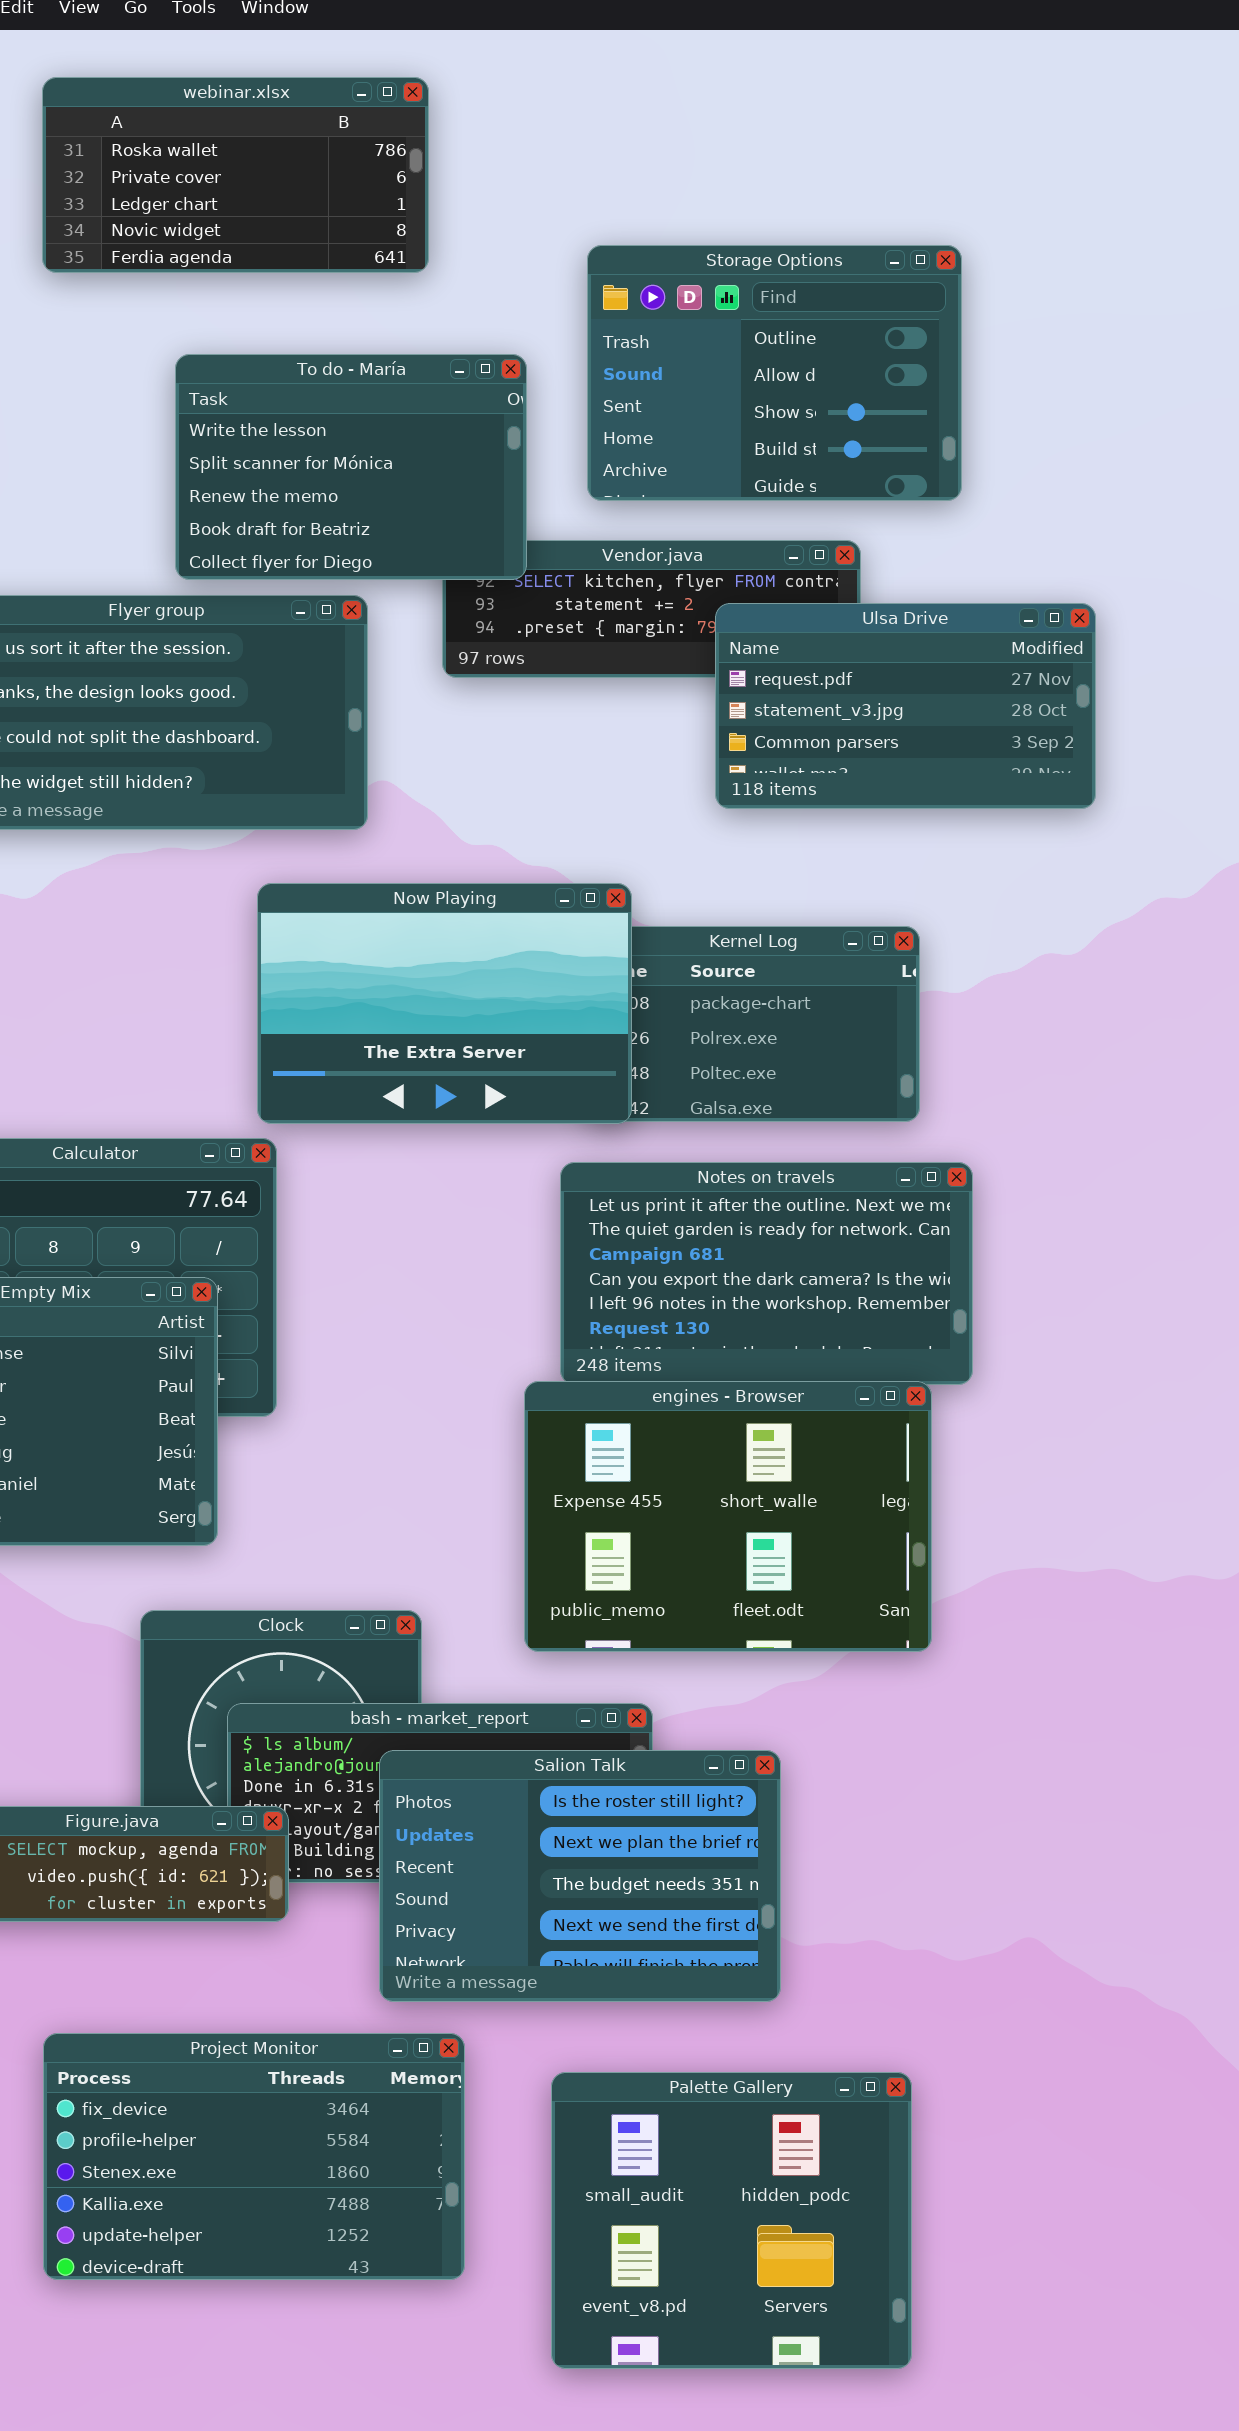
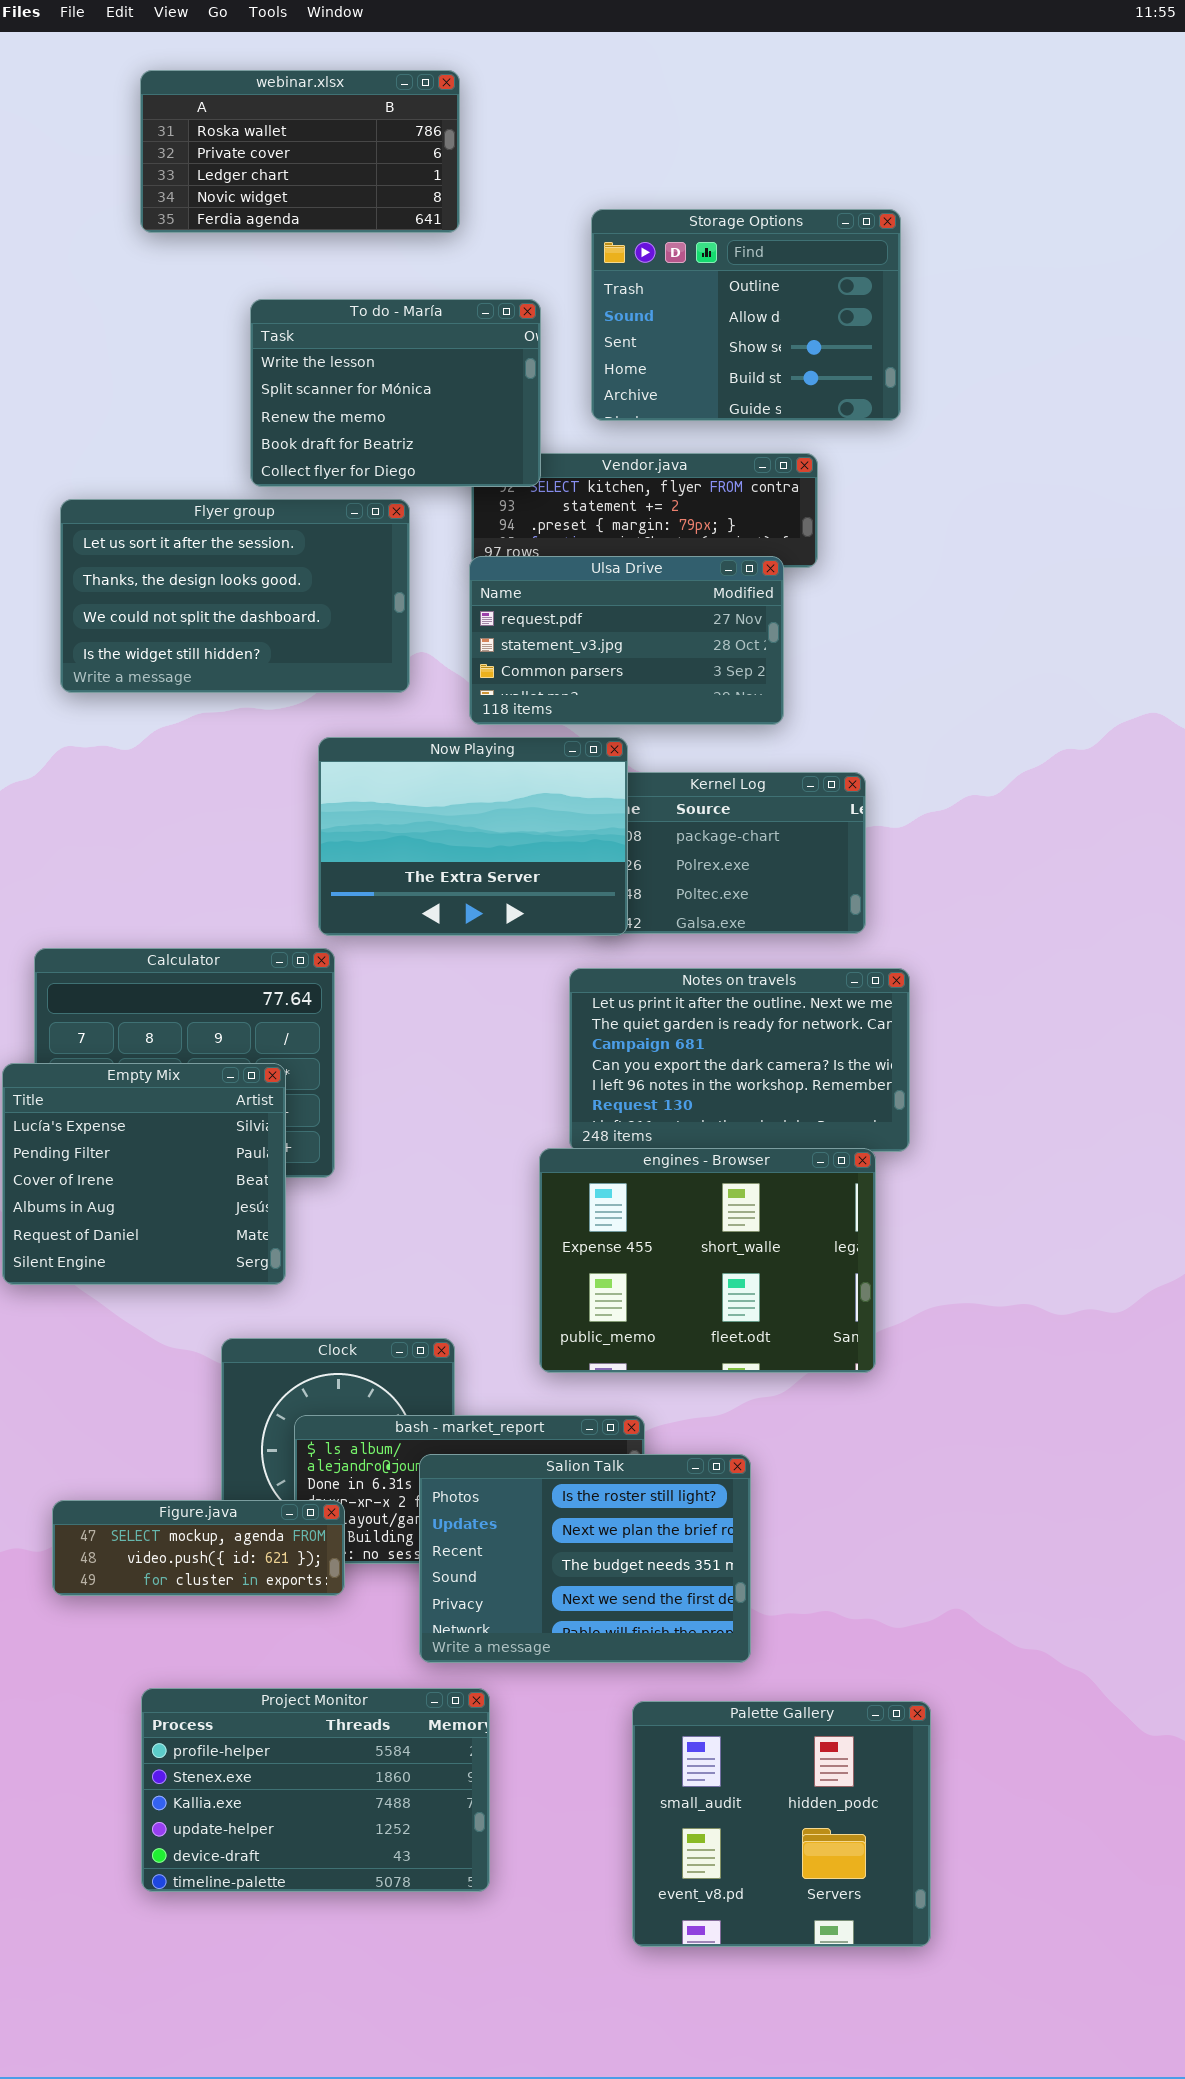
Ulsa Drive: [715,603,1096,809] -> [469,556,784,725], moved
Project Monitor: [43,2033,465,2280] -> [141,1688,490,1892], scrolled down 1 row
Palette Gallery: [551,2072,912,2369] -> [632,1701,931,1947], moved

